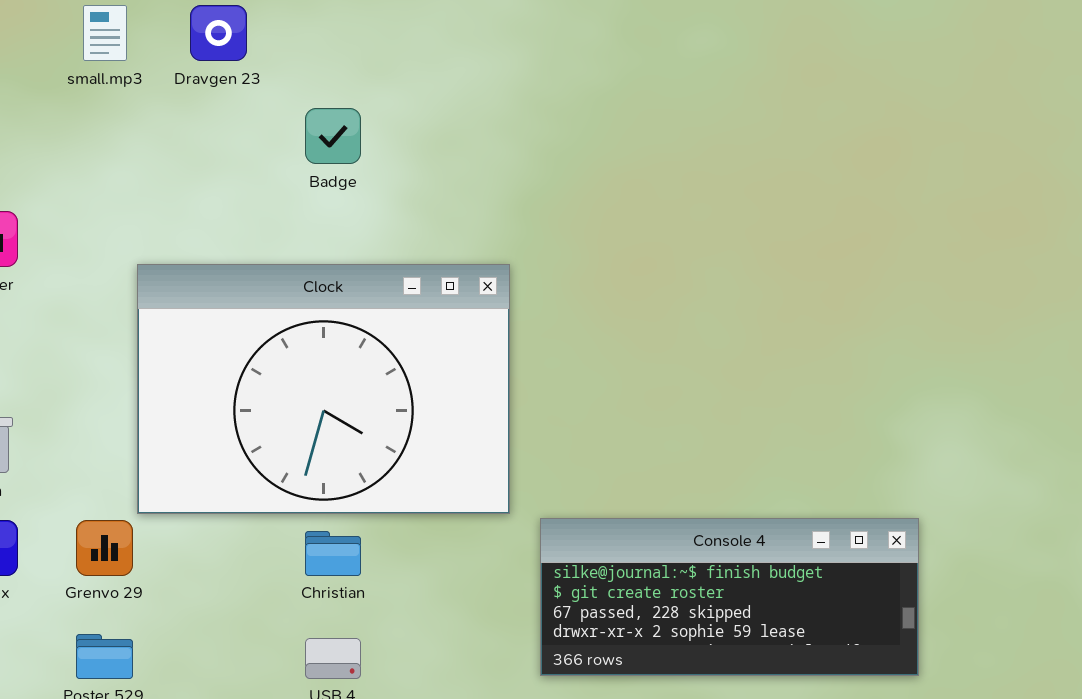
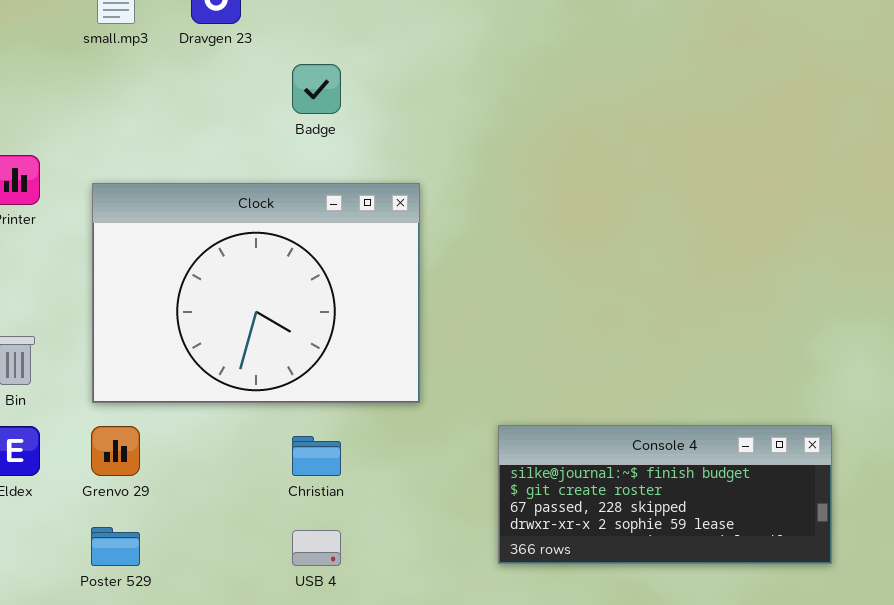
Clock: [137,264,510,514] -> [92,183,420,403], moved

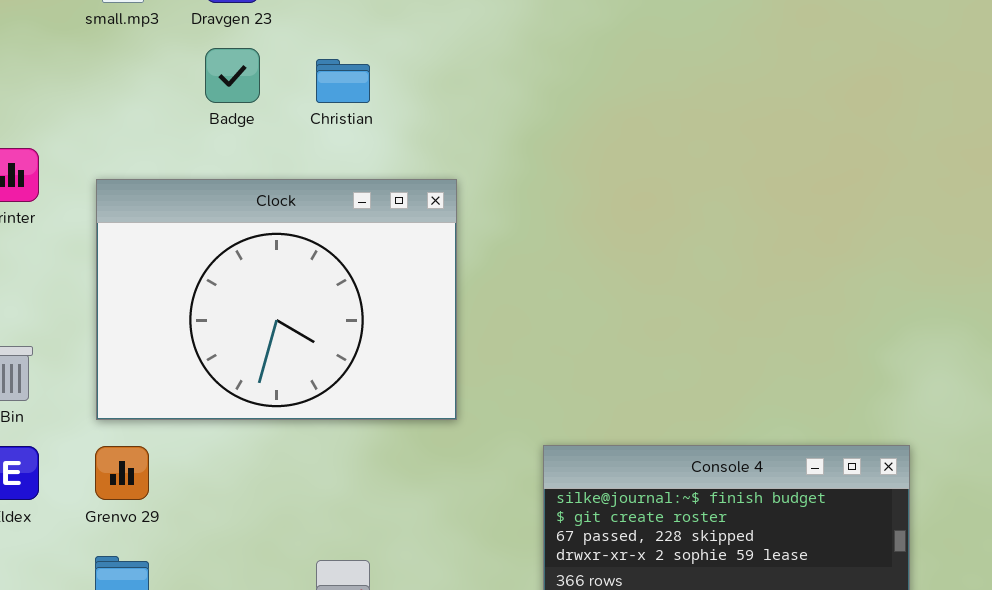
Badge: [292,64,341,114] -> [205,48,260,103], moved
Christian: [292,436,341,476] -> [316,59,370,103], moved

